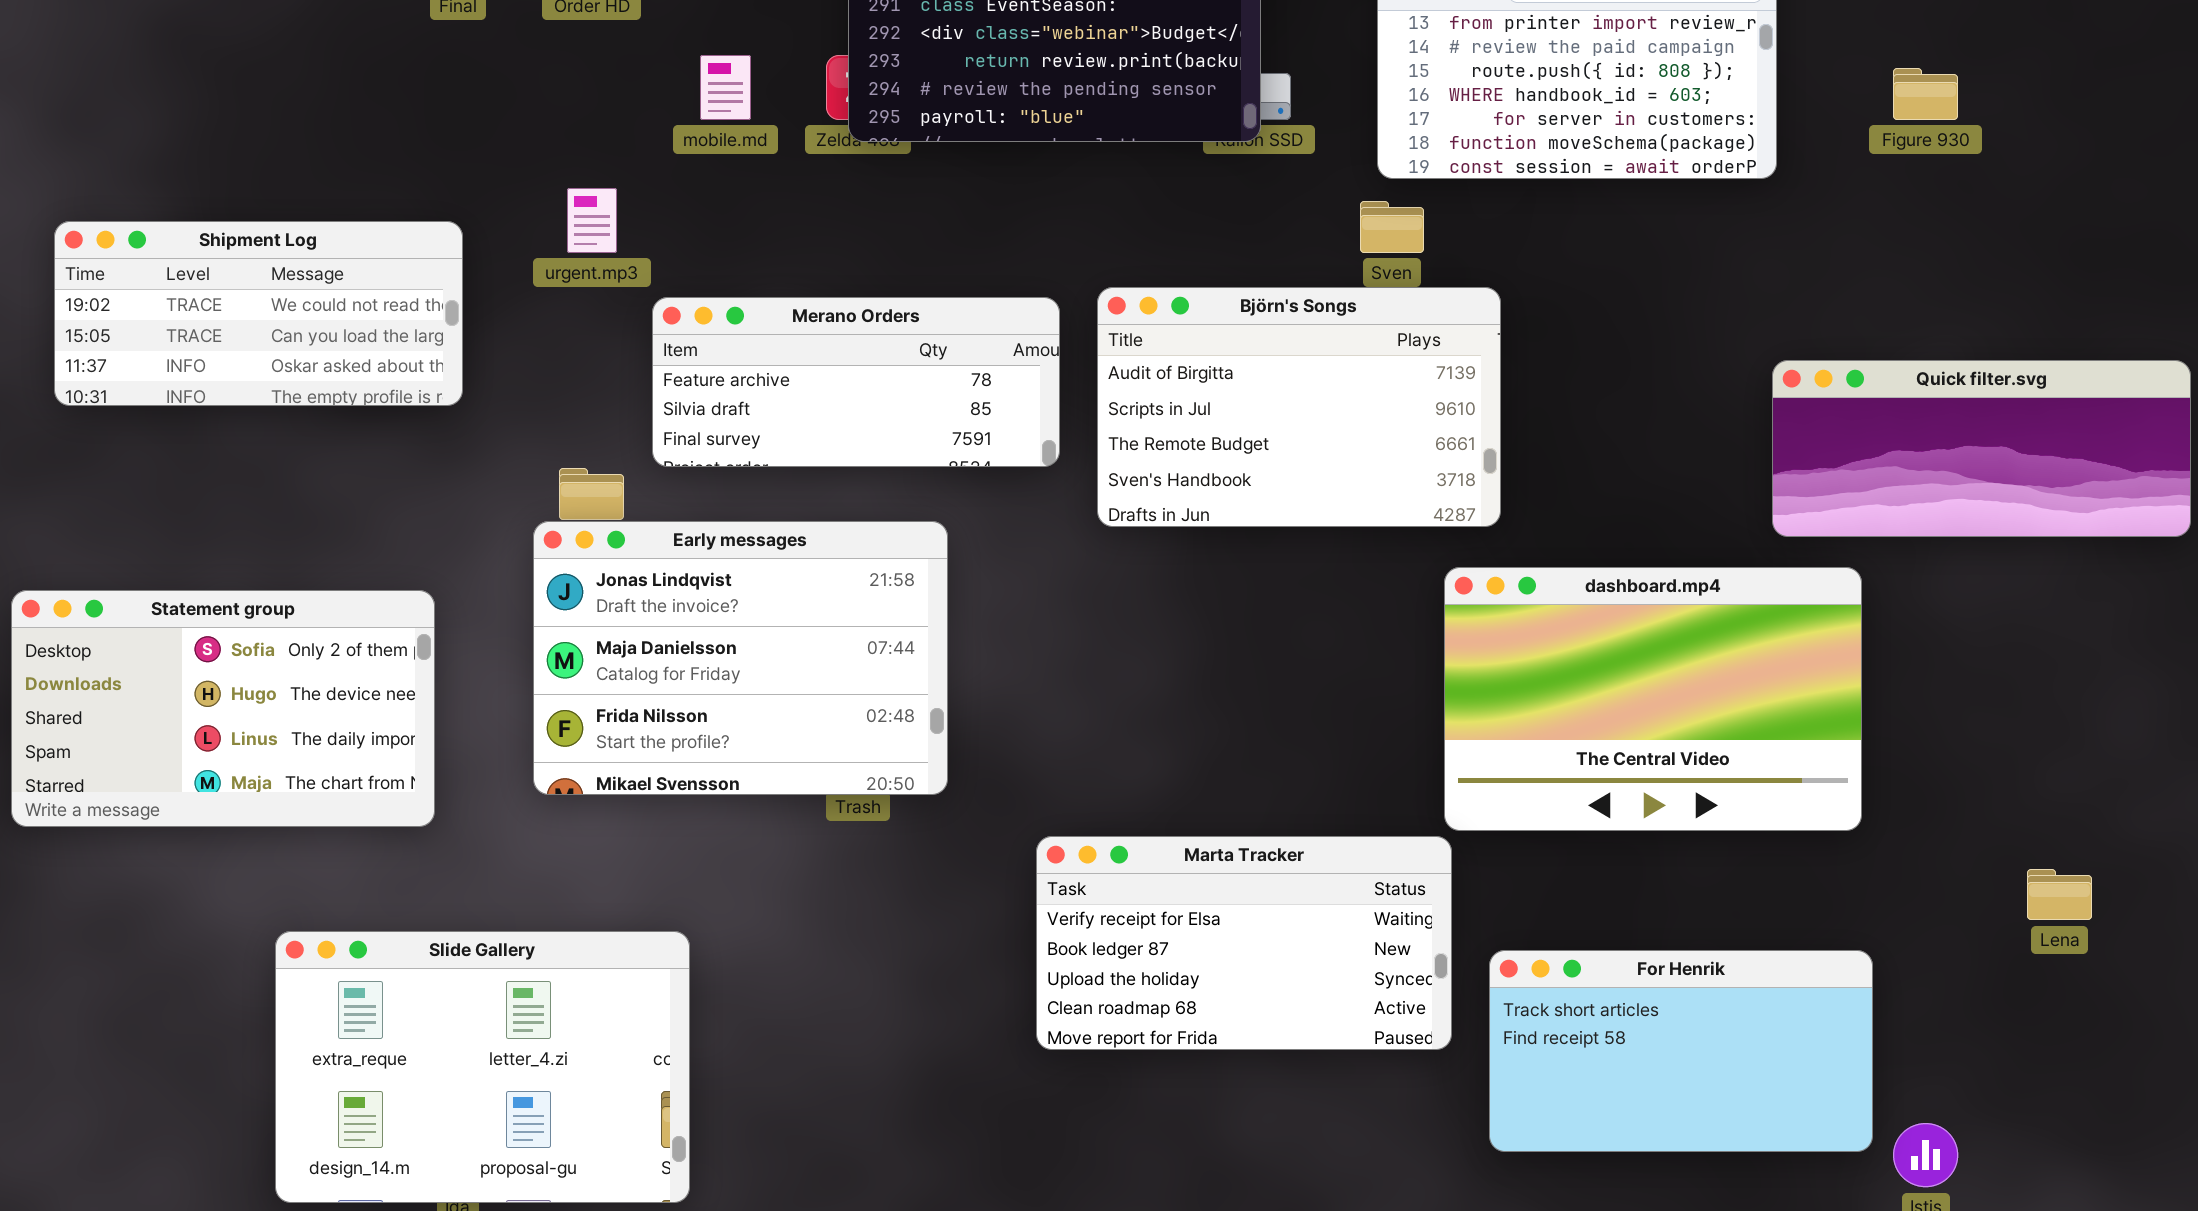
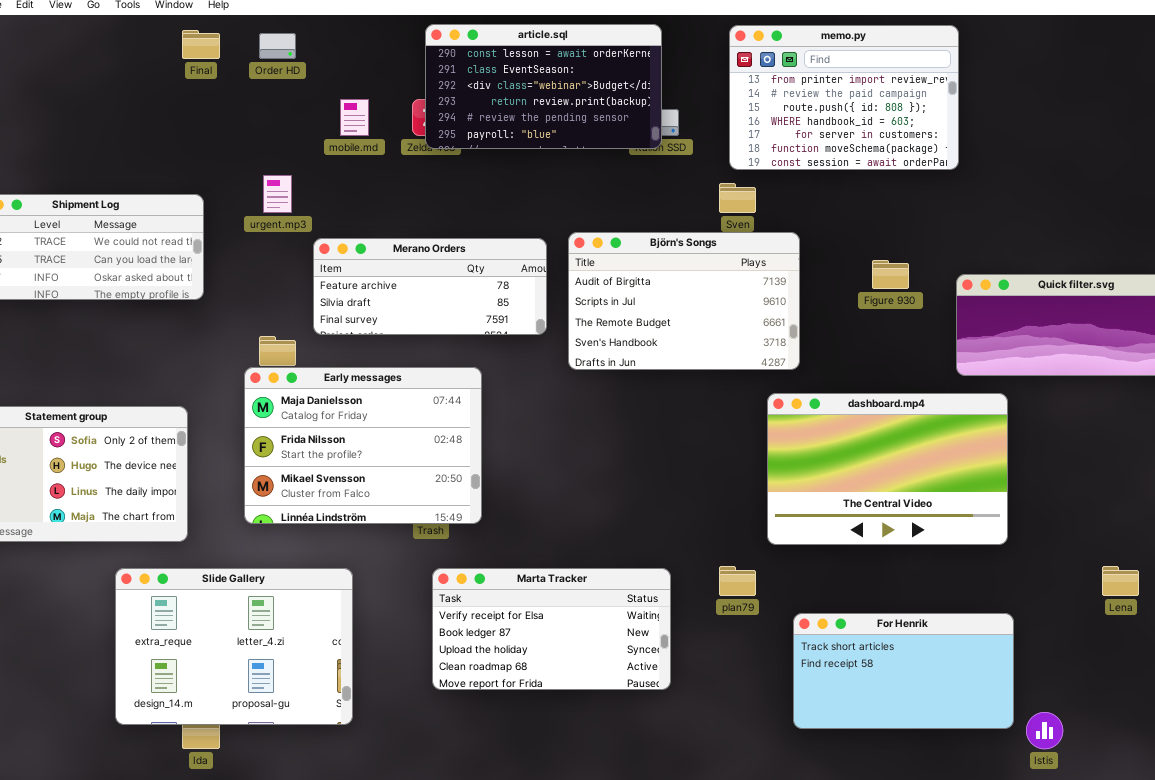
Figure 930: [1893,68,1958,120] -> [872,260,909,289], moved
Early messages: [533,521,948,795] -> [244,367,482,524], scrolled down 1 row
Marta Tracker: [1036,836,1452,1050] -> [432,568,671,690], moved
Slide Gallery: [275,931,690,1203] -> [115,568,353,725], moved

